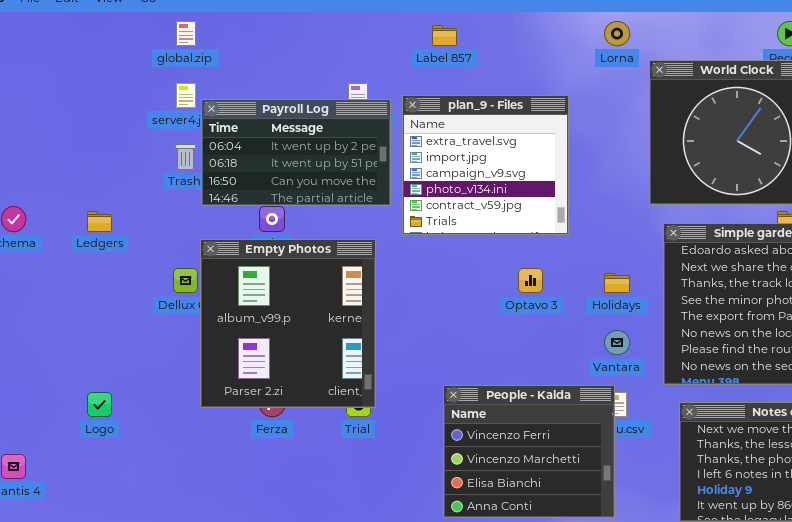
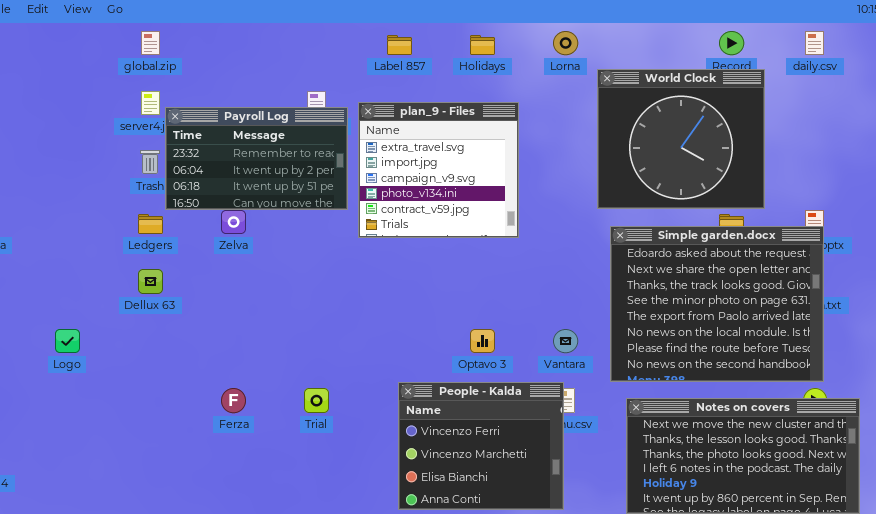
Payroll Log: [201,99,391,206] -> [165,107,348,210], scrolled up 1 row
Ledgers: [87,211,112,232] -> [138,214,163,234], moved
Empty Photos: [200,239,376,408] -> none, closed
Optavo 3: [518,268,543,293] -> [470,329,495,353], moved
Holidays: [604,273,630,293] -> [470,35,495,55], moved
Logo: [87,392,112,417] -> [55,329,80,353], moved

